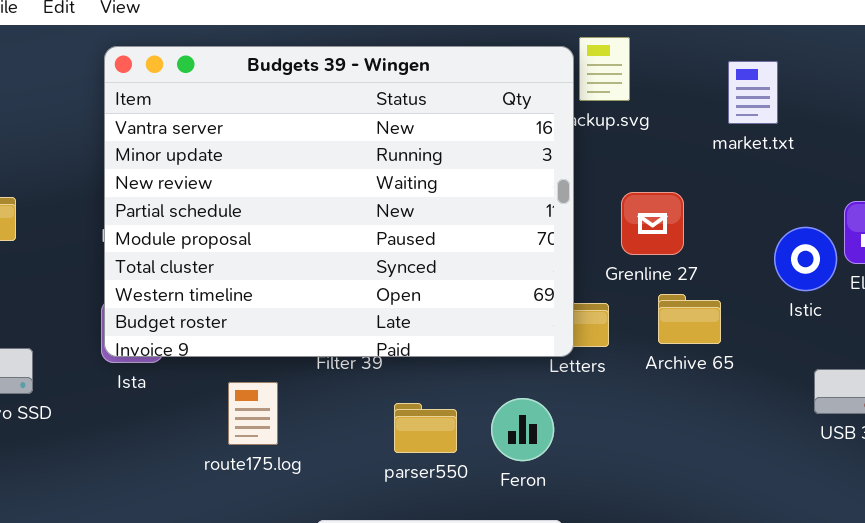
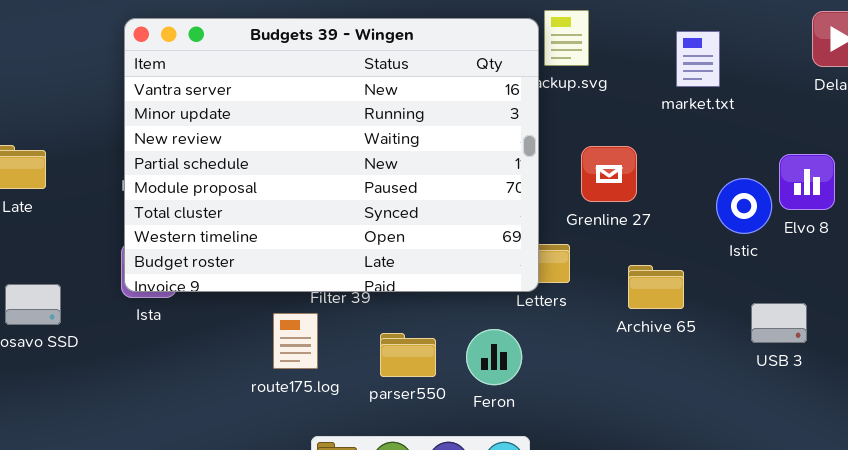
Archive 65: [658,294,721,344] -> [628,265,684,309], moved
route175.log: [228,382,278,445] -> [273,313,318,369], moved

